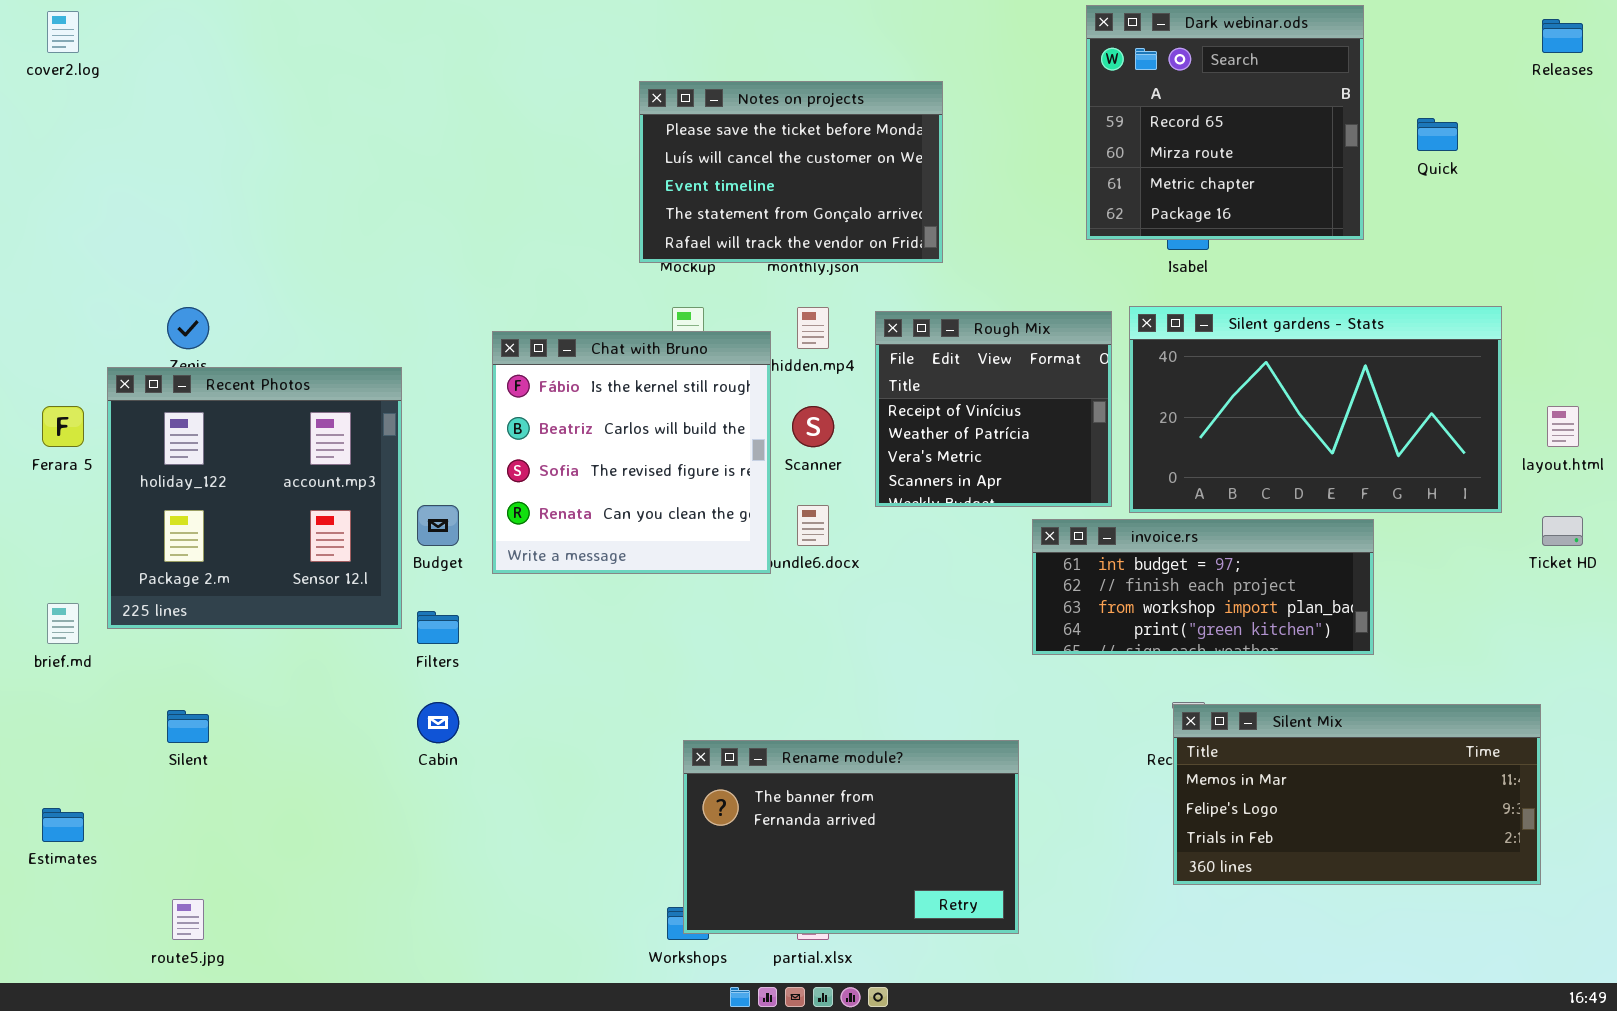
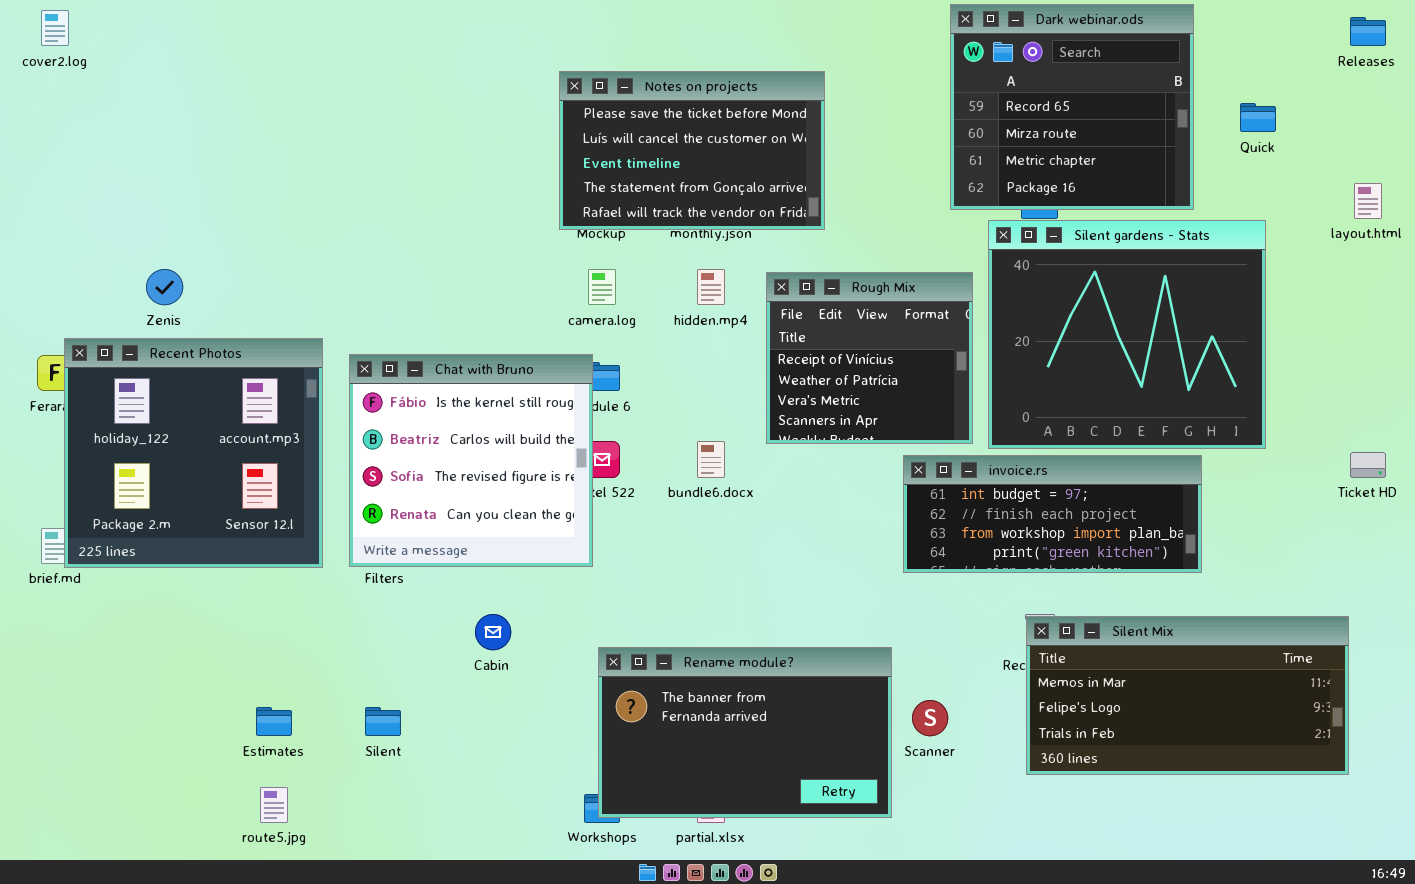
Silent gardens - Stats: [1129,306,1502,513] -> [988,220,1266,449], resized
Chat with Bruno: [492,331,771,574] -> [349,354,593,567], moved
Recent Photos: [107,367,402,629] -> [64,338,323,568], moved
Scanner: [792,406,834,447] -> [912,700,948,736], moved
layout.html: [1547,406,1579,447] -> [1354,183,1382,219], moved
Cabin: [417,702,459,743] -> [475,614,511,650], moved
Silent: [167,710,209,743] -> [365,707,401,736], moved
Estimates: [42,808,84,842] -> [256,707,292,736], moved
route5.jpg: [172,899,204,940] -> [260,787,288,823], moved

